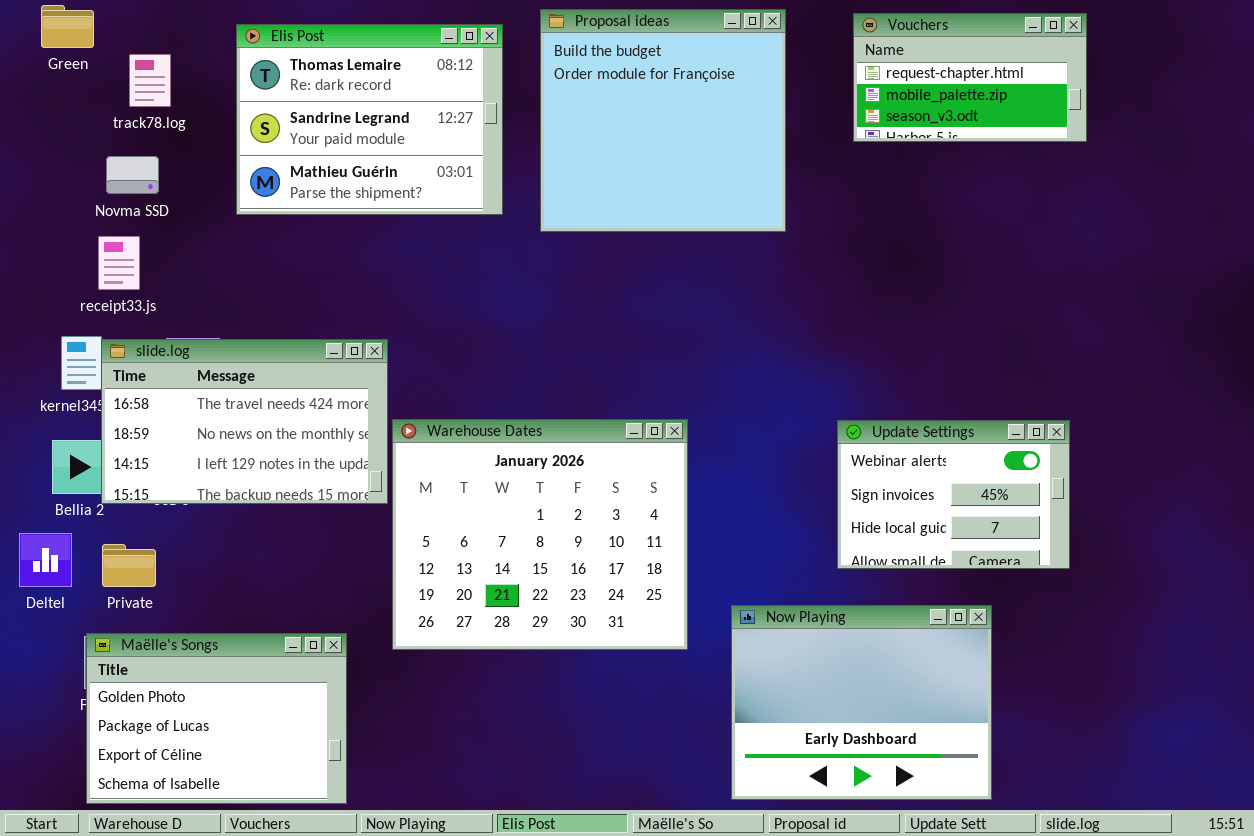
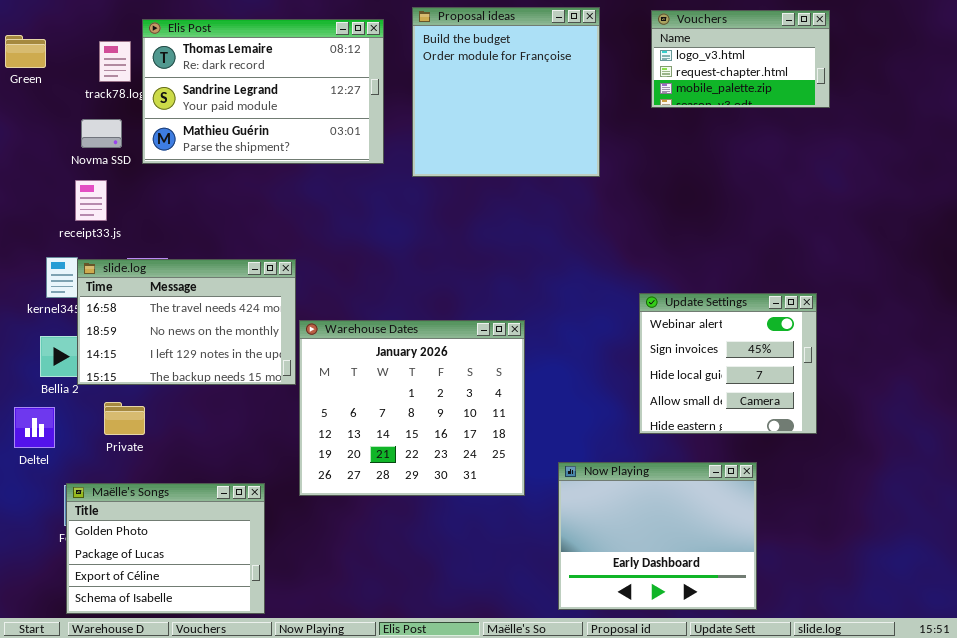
Green: [41,5,94,48] -> [5,35,46,68], moved
Vouchers: [853,13,1087,142] -> [651,10,830,108], scrolled up 1 row
Elis Post: [236,24,503,215] -> [142,19,384,164], resized
Update Settings: [837,420,1070,569] -> [639,293,817,434], resized
Private: [102,544,156,587] -> [104,402,145,435], moved

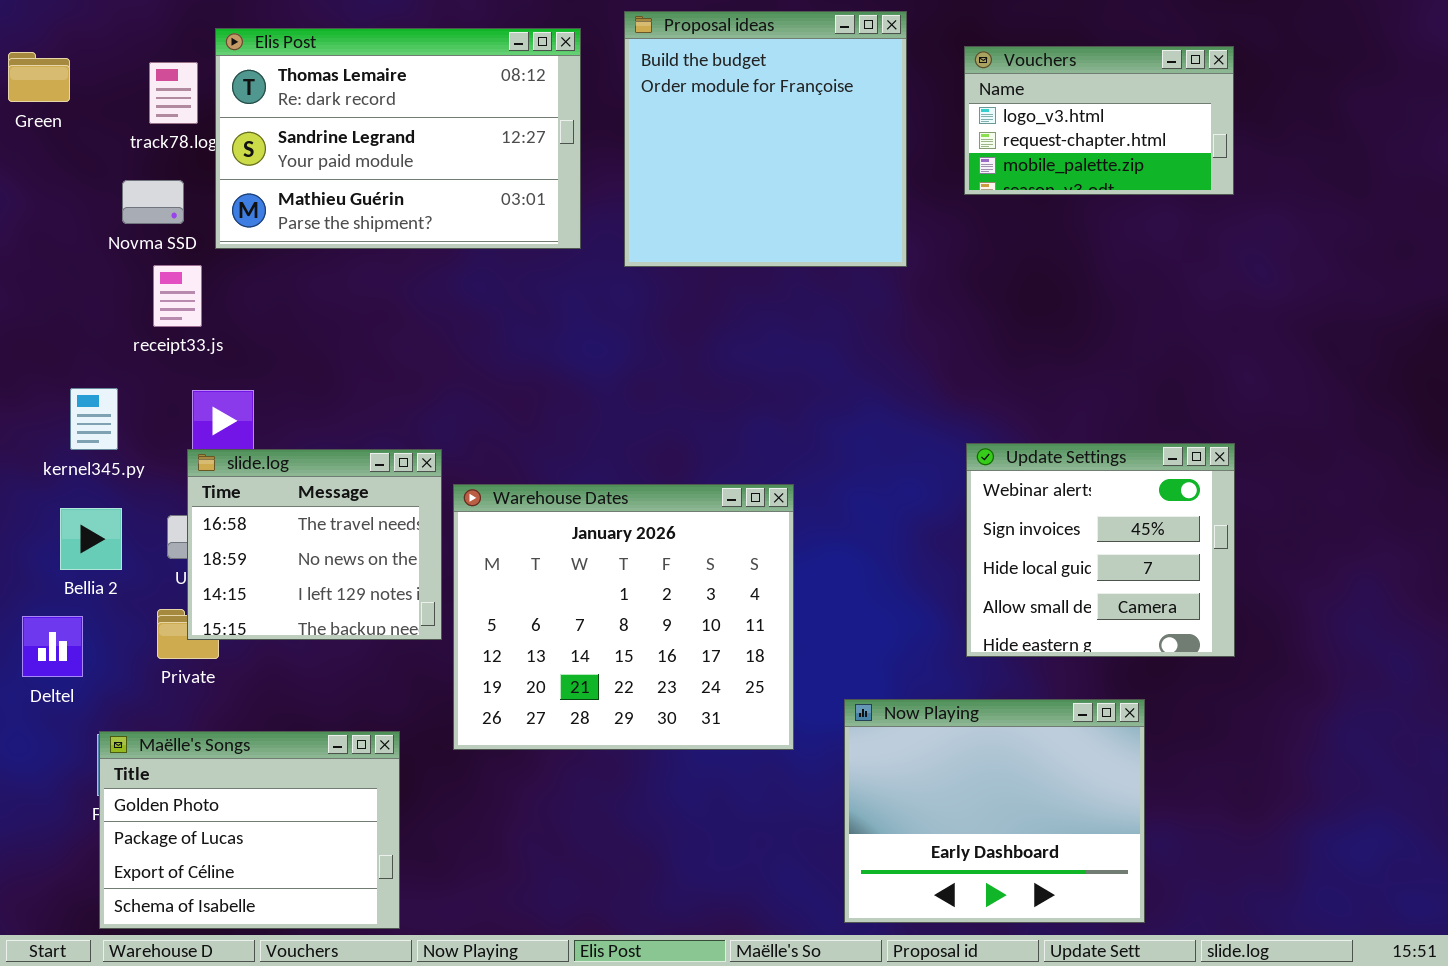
Vouchers: [651,10,830,108] -> [964,46,1234,195], moved
receipt33.js: [75,180,107,221] -> [153,265,202,327], moved
slide.log: [77,259,296,385] -> [187,449,442,640], moved, resized

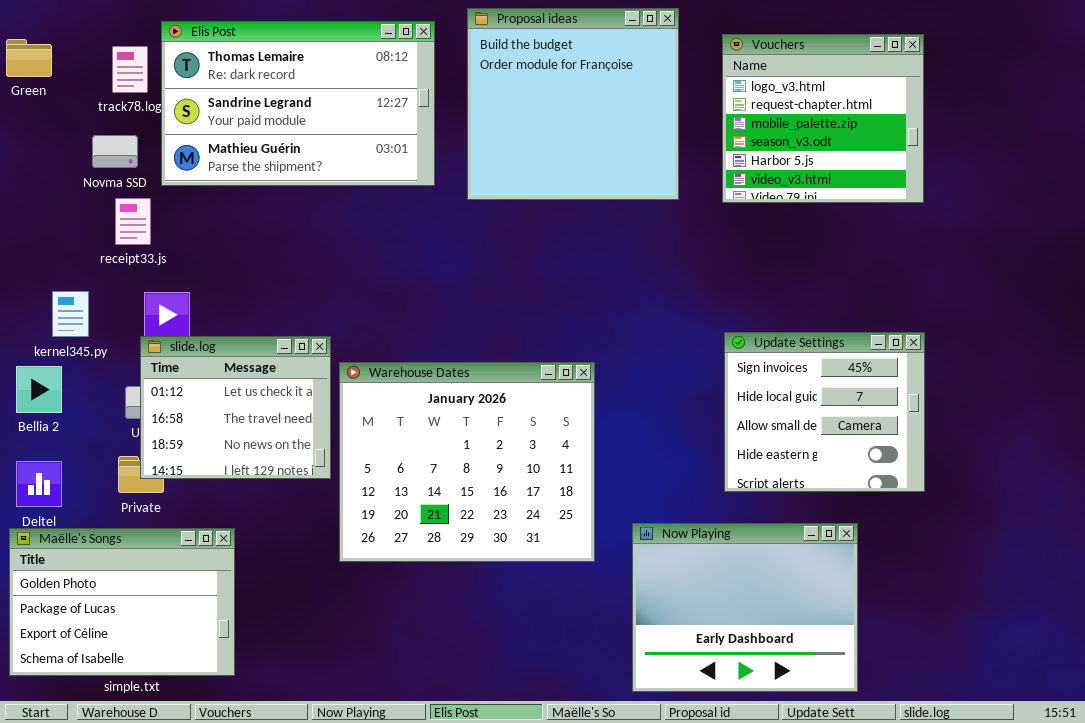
Vouchers: [964,46,1234,195] -> [722,34,924,203], resized
Update Settings: [966,443,1235,657] -> [724,332,925,492], scrolled down 1 row
slide.log: [187,449,442,640] -> [140,336,331,479], scrolled up 1 row
Bellia 2: [60,508,122,570] -> [16,366,62,413], moved
Maëlle's Songs: [99,731,400,929] -> [9,528,235,676], moved

